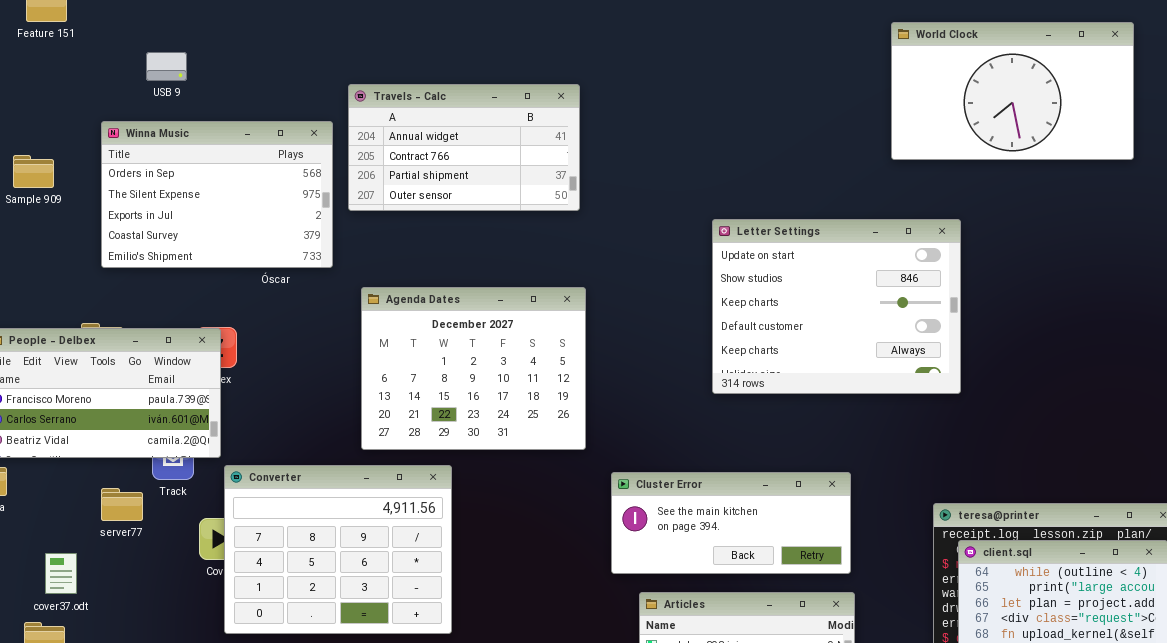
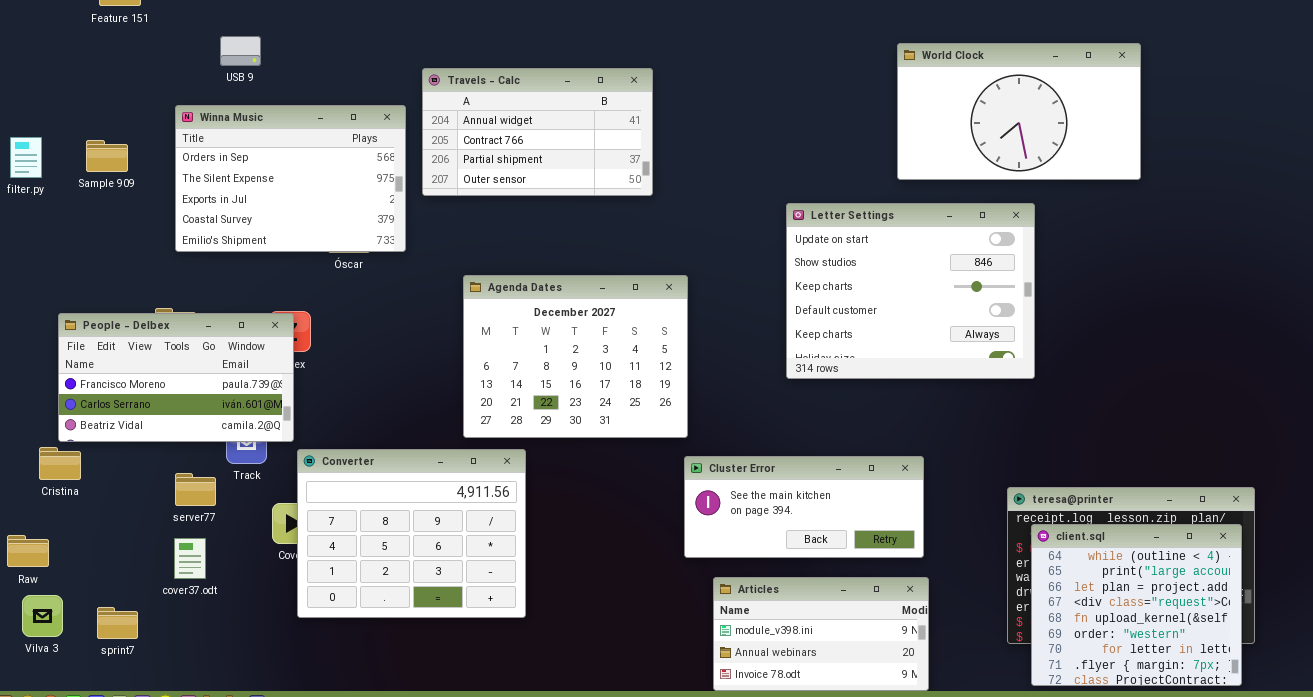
World Clock: [891,22,1134,160] -> [897,43,1141,180], moved
Agenda Dates: [361,287,586,450] -> [463,275,688,438], moved
cover37.odt: [45,553,77,594] -> [174,538,206,579], moved

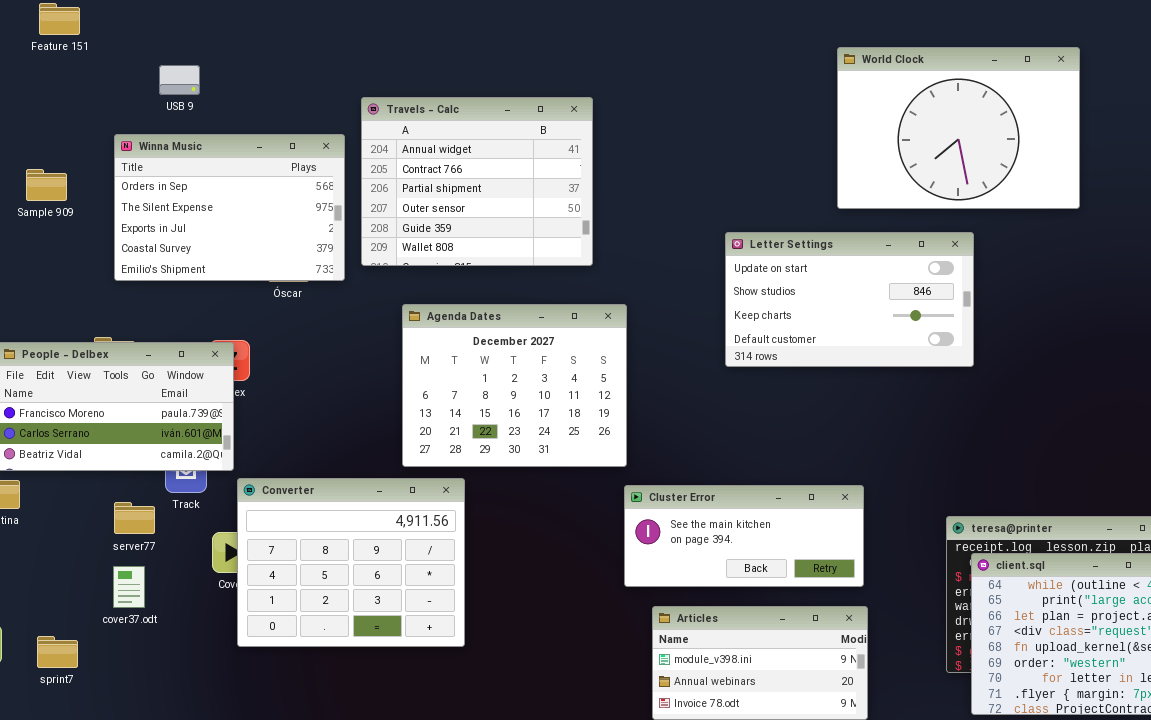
World Clock: [897,43,1141,180] -> [837,47,1080,209], resized
Travels - Calc: [422,68,653,196] -> [361,97,593,266], resized
Letter Settings: [786,203,1035,379] -> [725,232,974,367], resized

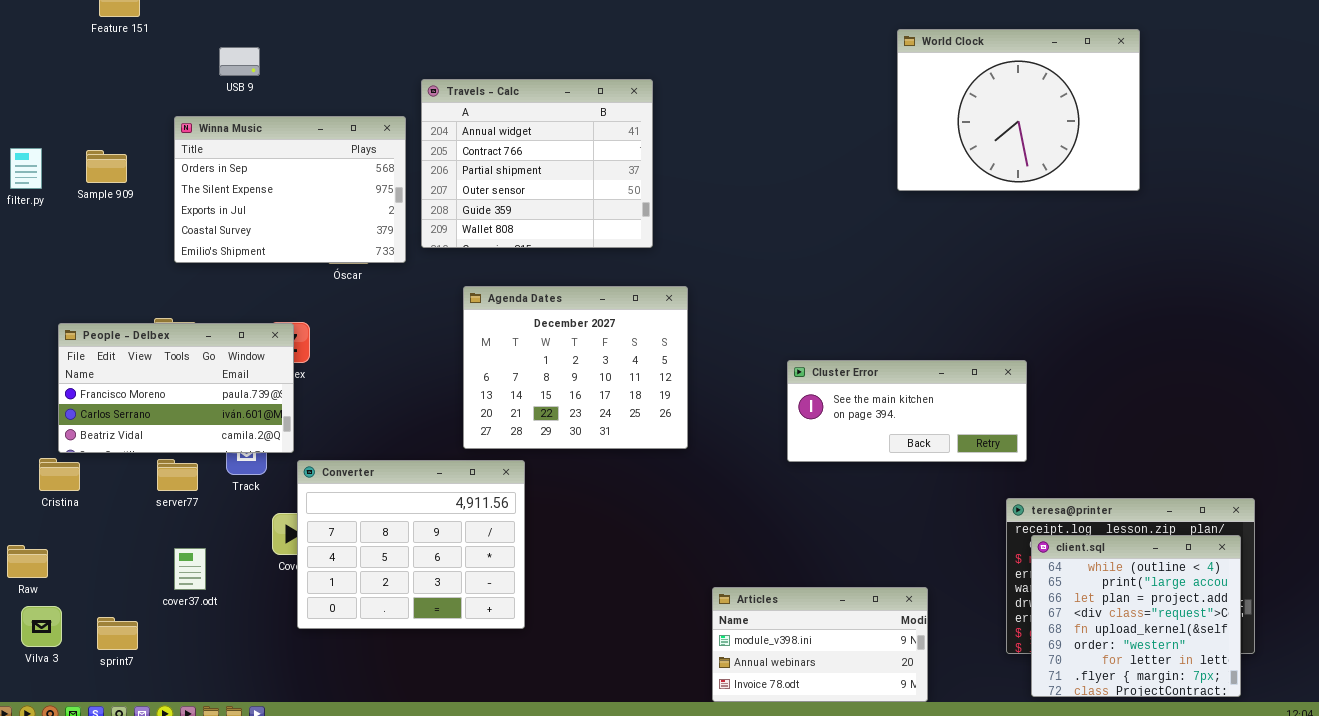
Letter Settings: [725,232,974,367] -> none, closed
Cluster Error: [624,485,864,587] -> [787,360,1027,462], moved
server77: [114,502,155,534] -> [157,459,198,491], moved

